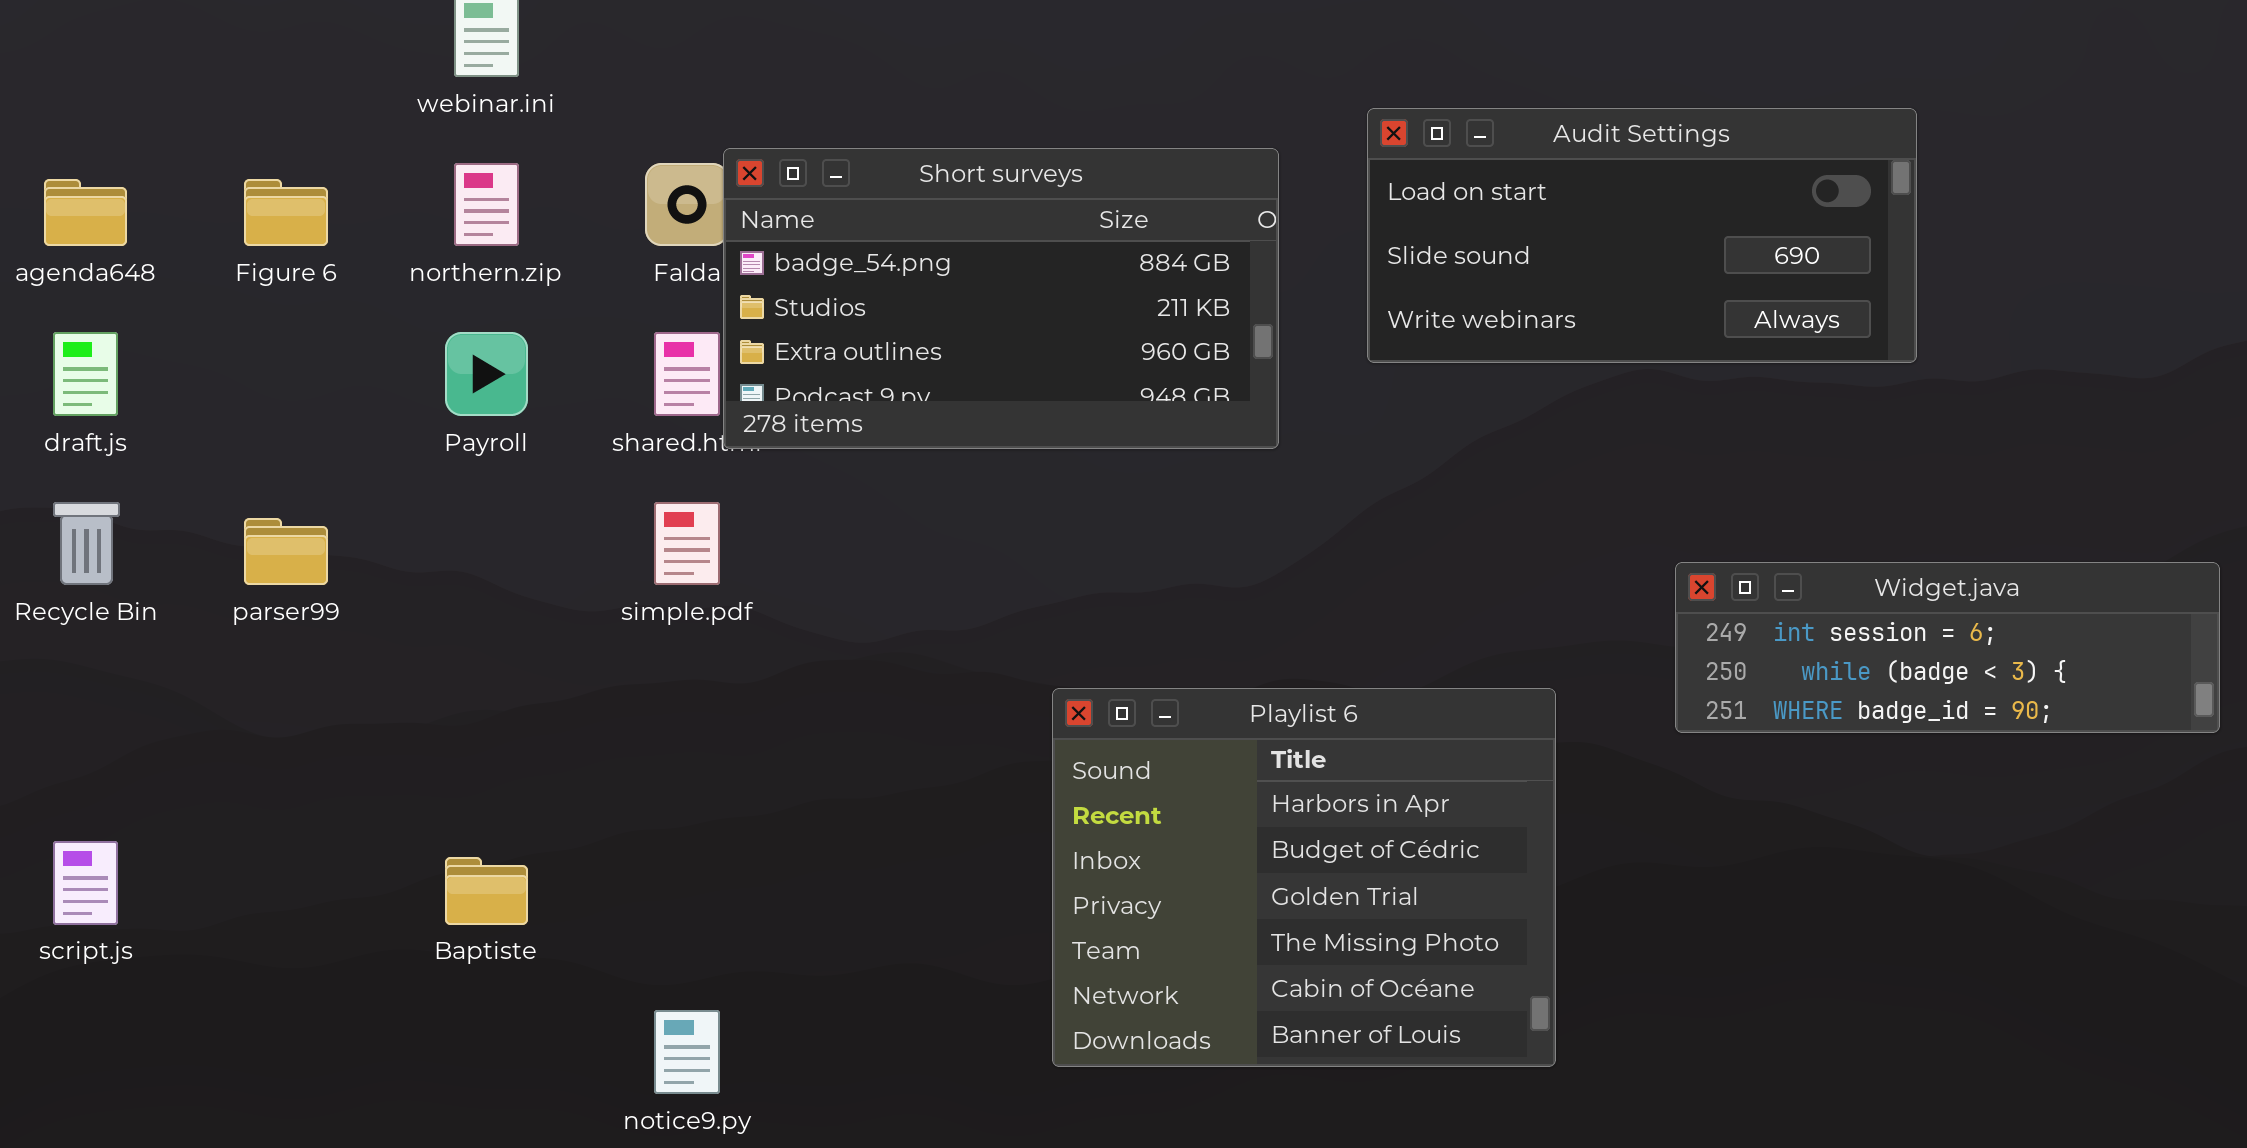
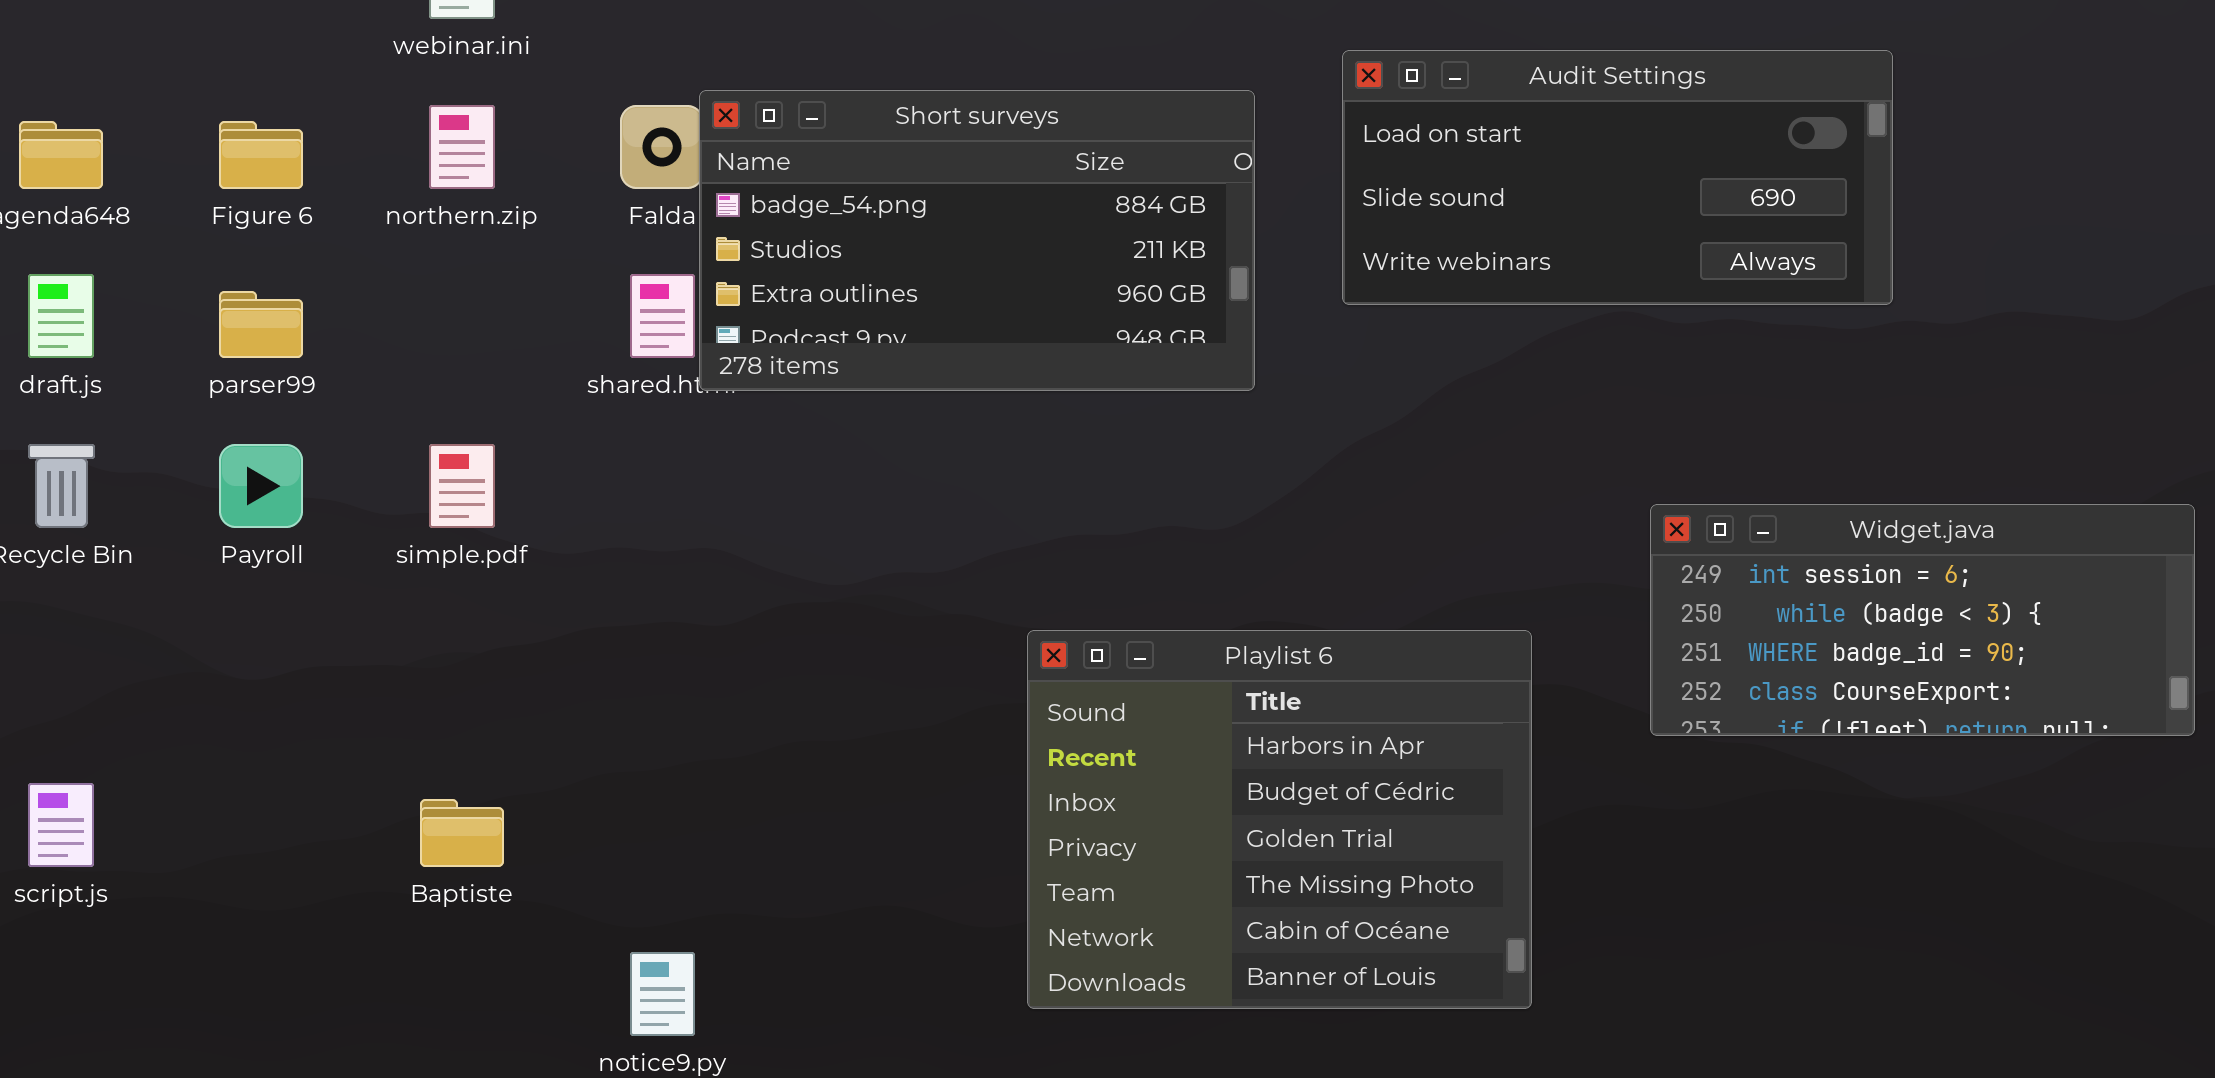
Payroll: [445,332,528,416] -> [219,444,303,528], moved
simple.pdf: [654,502,720,585] -> [429,444,495,528], moved
parser99: [244,518,328,585] -> [219,291,303,358], moved
Widget.java: [1675,562,2220,733] -> [1650,504,2195,736], resized

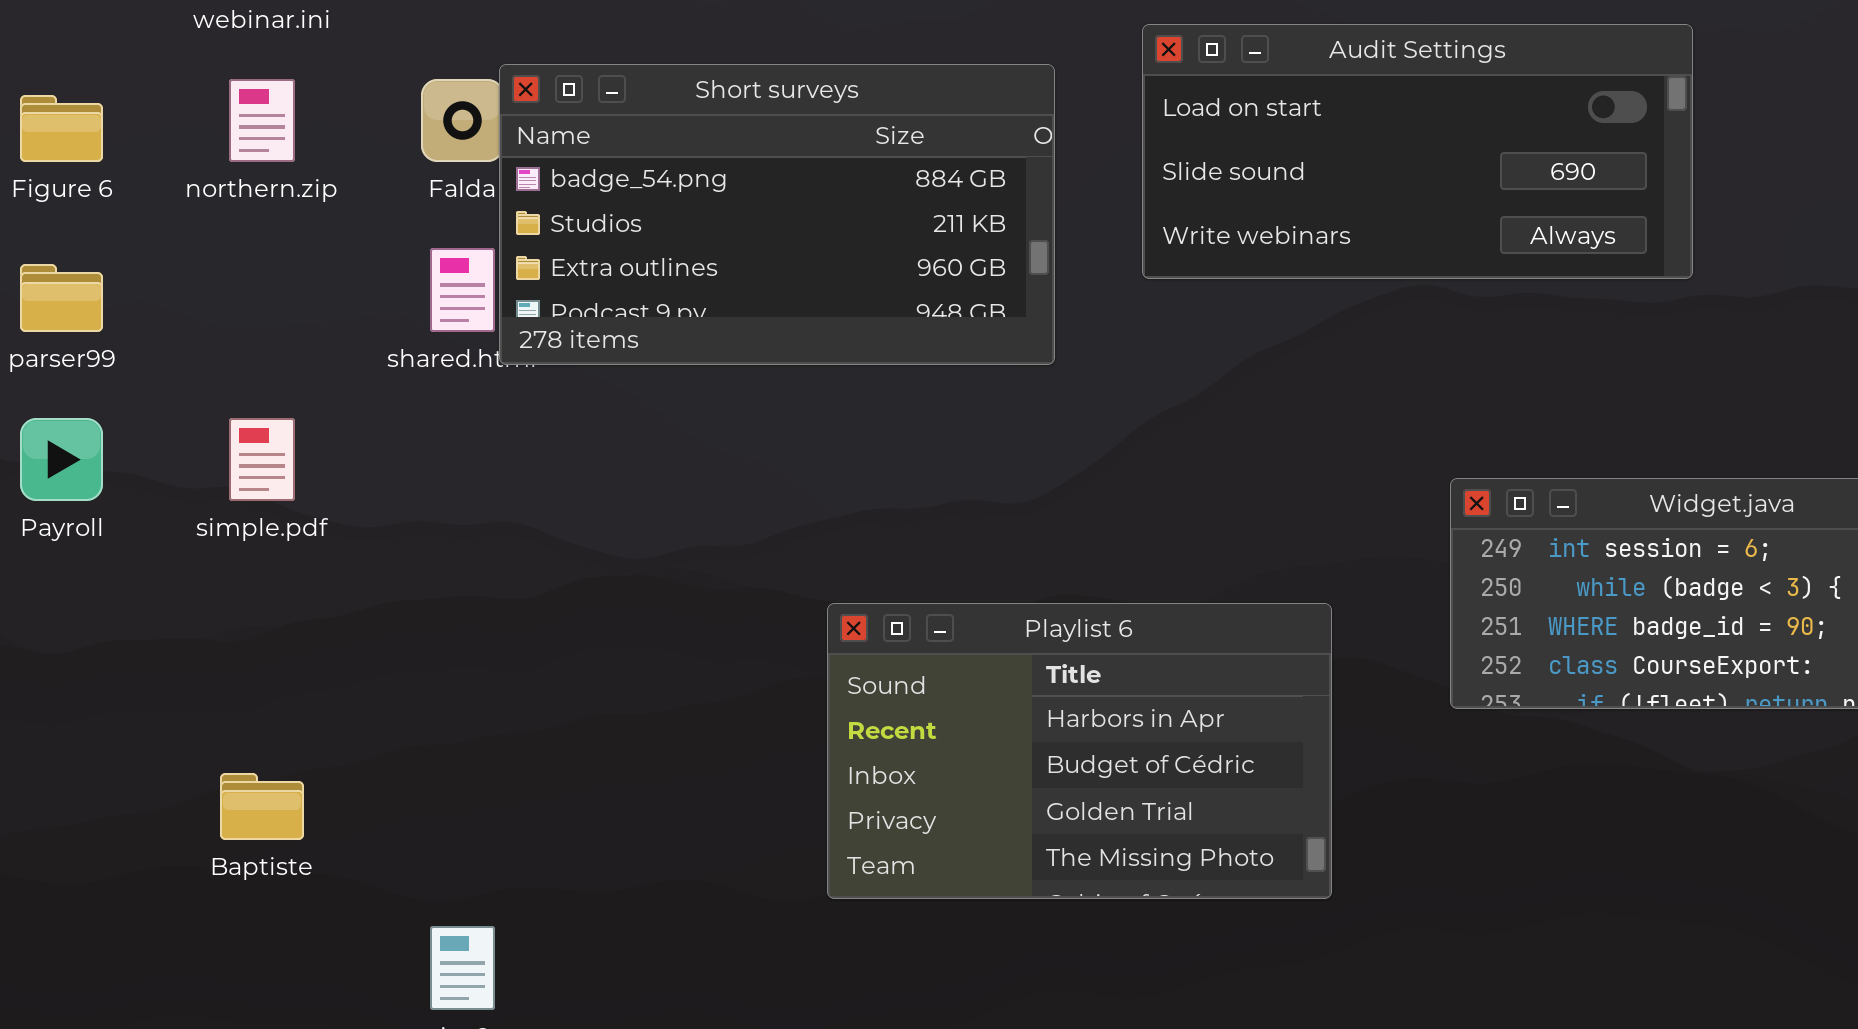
Playlist 6: [1027,630,1532,1009] -> [827,603,1332,899], resized

